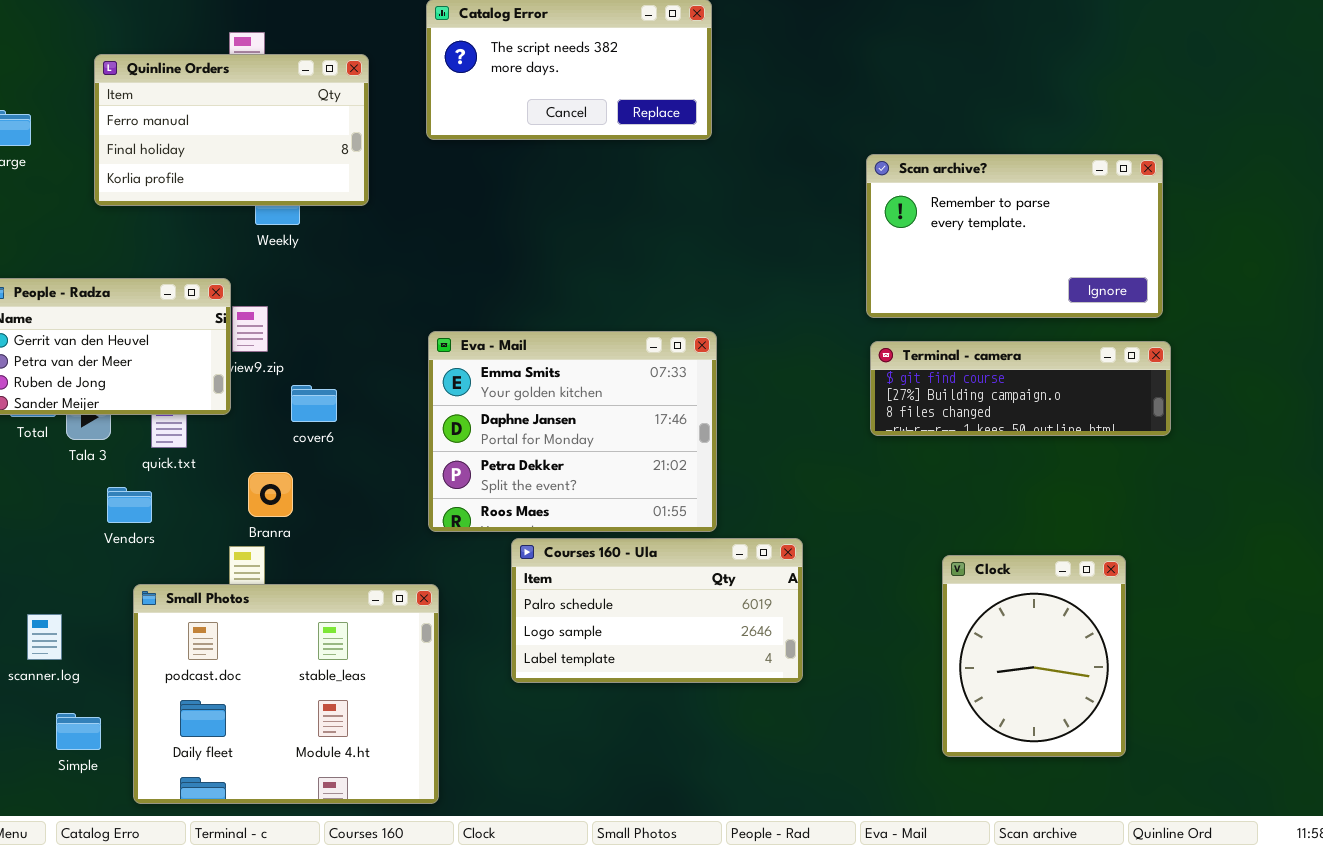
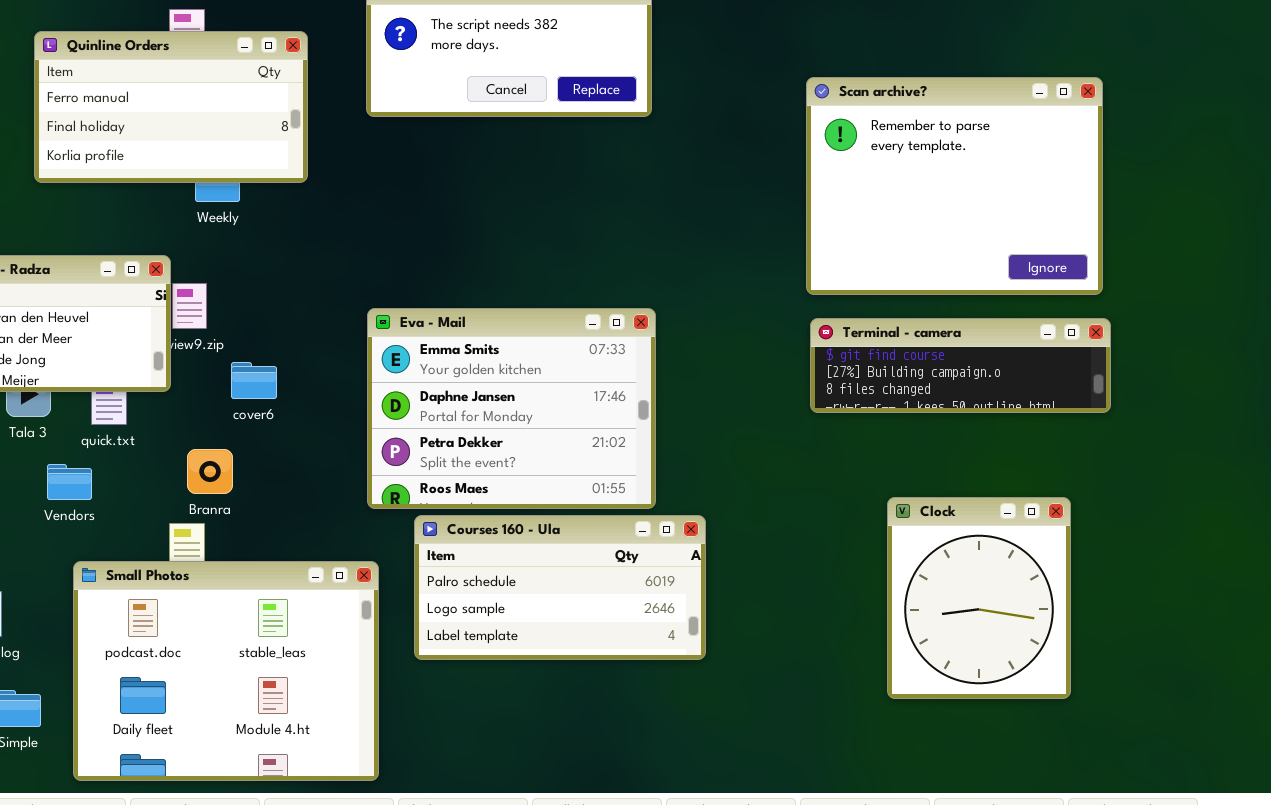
Scan archive?: [866,154,1163,318] -> [806,77,1103,295], resized
Courses 160 - Ula: [511,538,803,683] -> [414,515,706,660], moved
Clock: [942,555,1126,757] -> [887,497,1071,699], moved

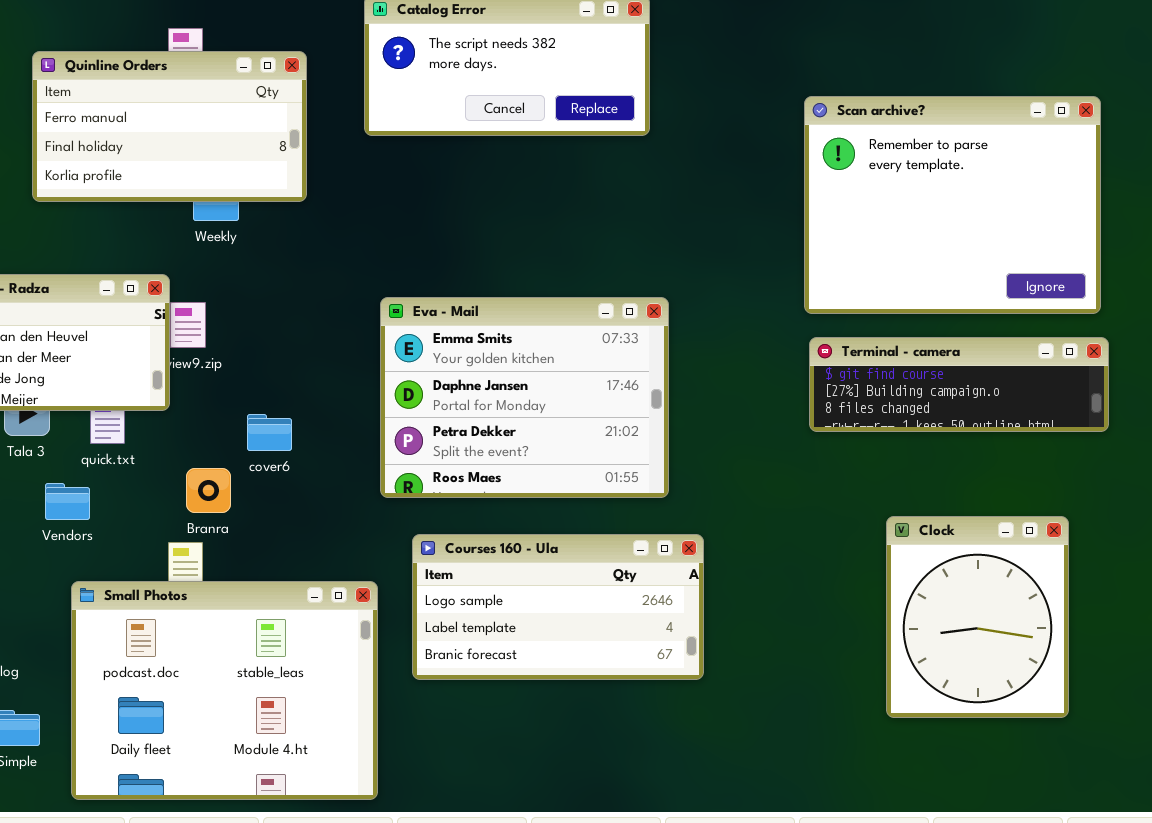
Eva - Mail: [367,308,656,509] -> [380,297,669,498], moved
cover6: [231,362,277,399] -> [247,414,292,451], moved
Courses 160 - Ula: [414,515,706,660] -> [412,534,704,680], scrolled down 1 row

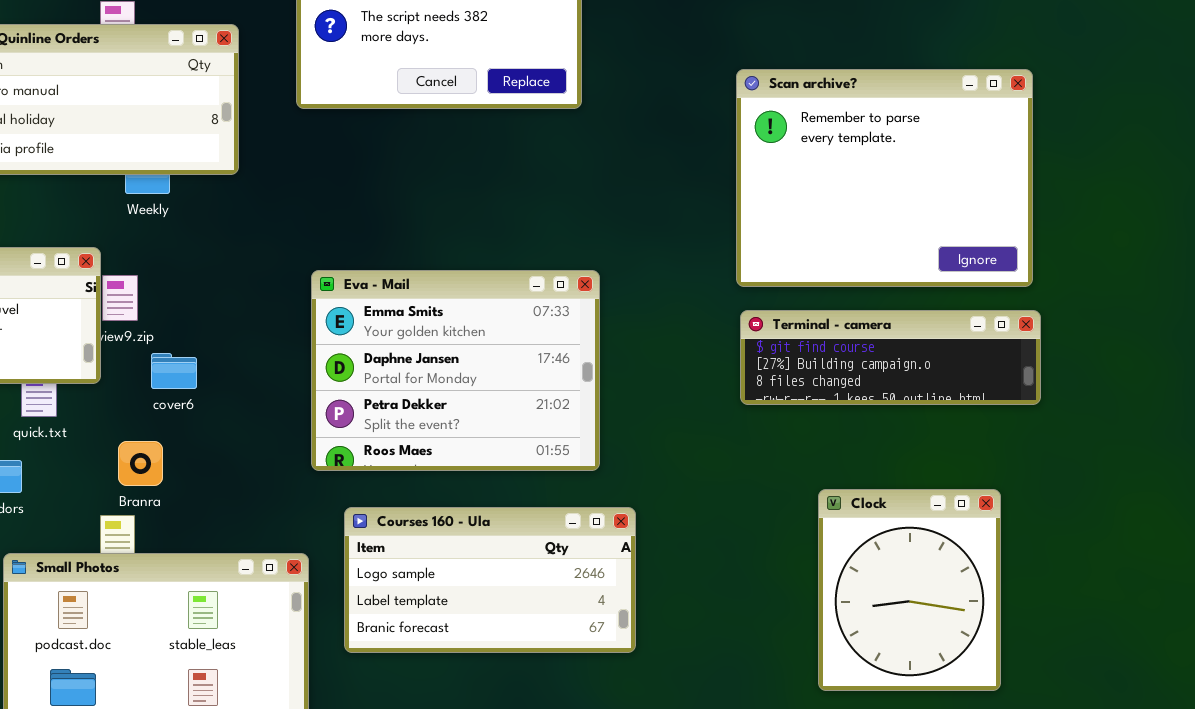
cover6: [247,414,292,451] -> [151,353,197,389], moved

